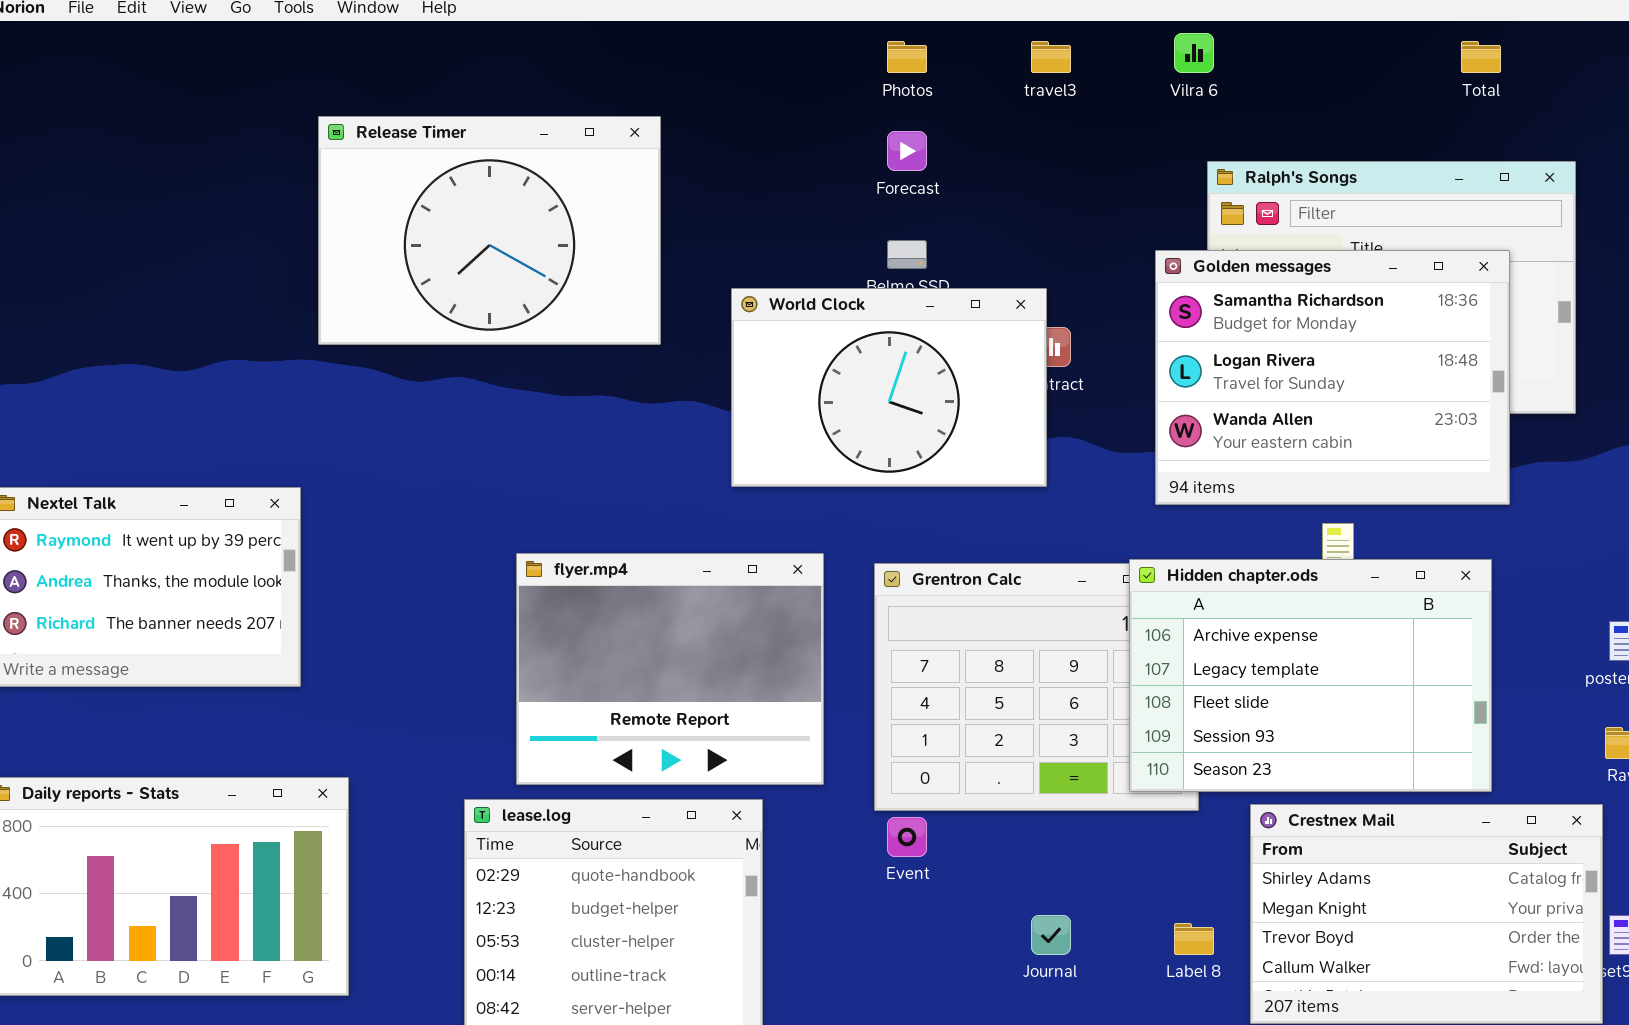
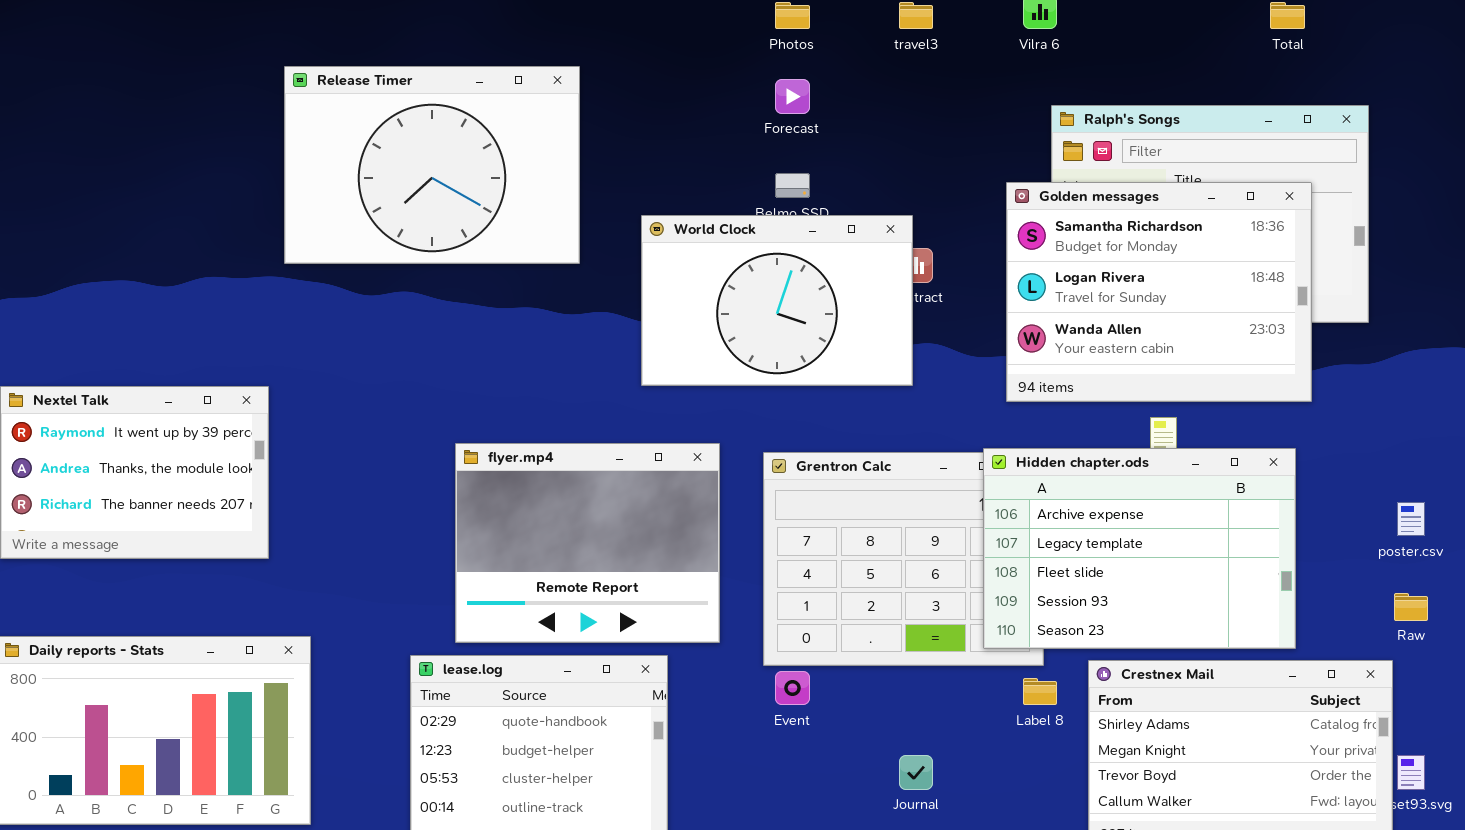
Label 8: [1174,923,1214,955] -> [1023,678,1057,705], moved

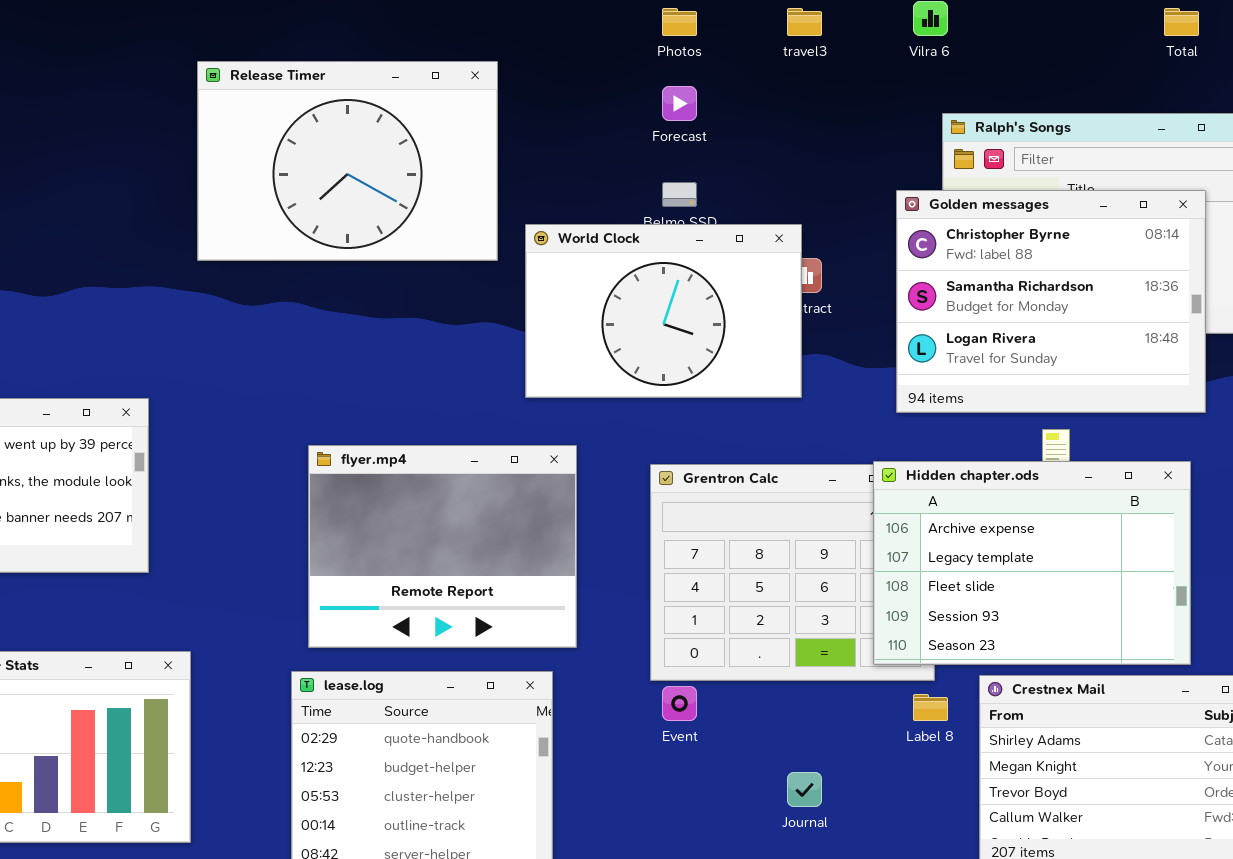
Release Timer: [284,66,580,264] -> [197,61,498,261], moved
Golden messages: [1006,182,1312,402] -> [896,190,1206,413], scrolled up 1 row
flyer.mp4: [455,443,720,643] -> [308,445,577,648], moved

